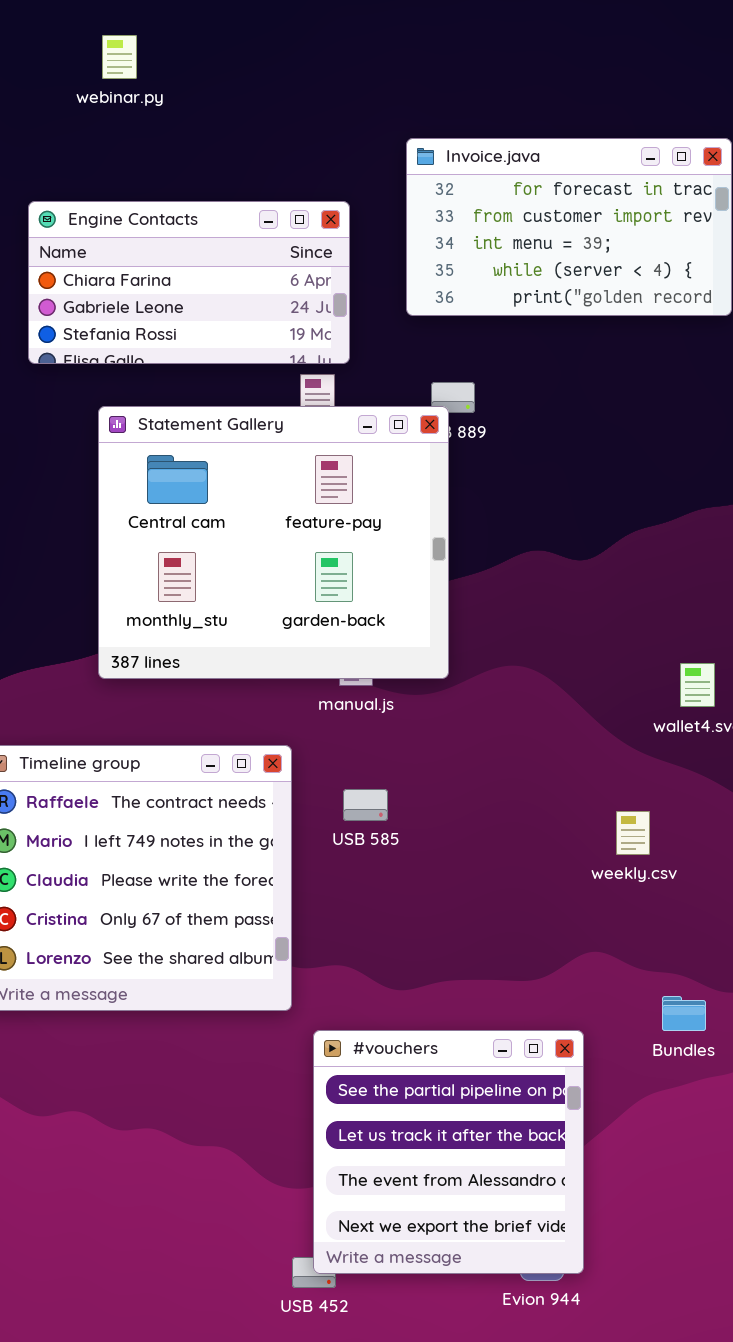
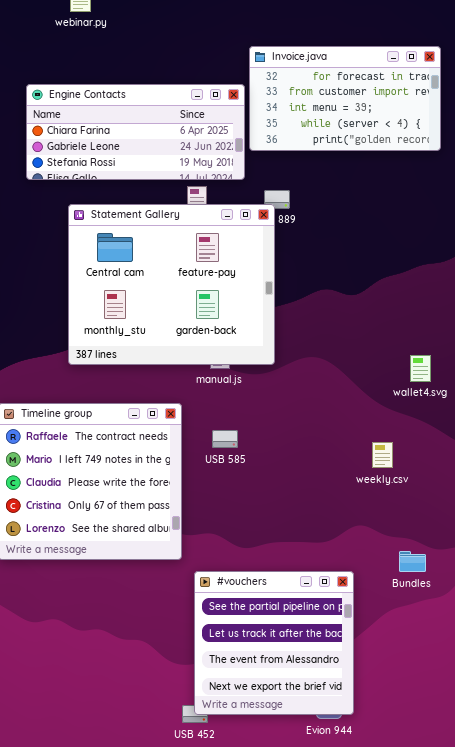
Engine Contacts: [28,201,350,364] -> [26,84,245,180], resized

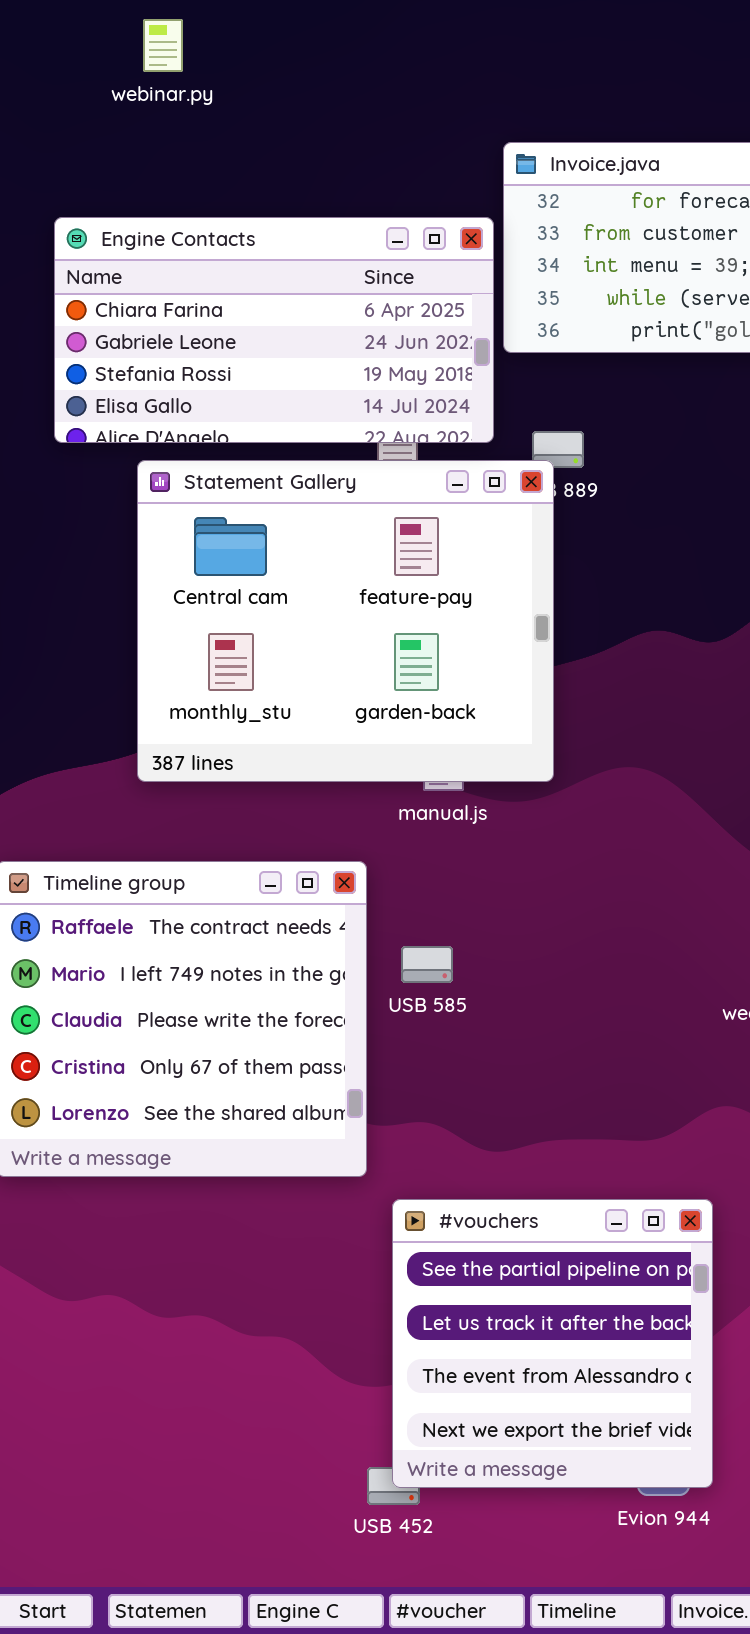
Engine Contacts: [26,84,245,180] -> [54,217,494,443], resized
USB 585: [212,430,238,448] -> [401,946,453,983], moved

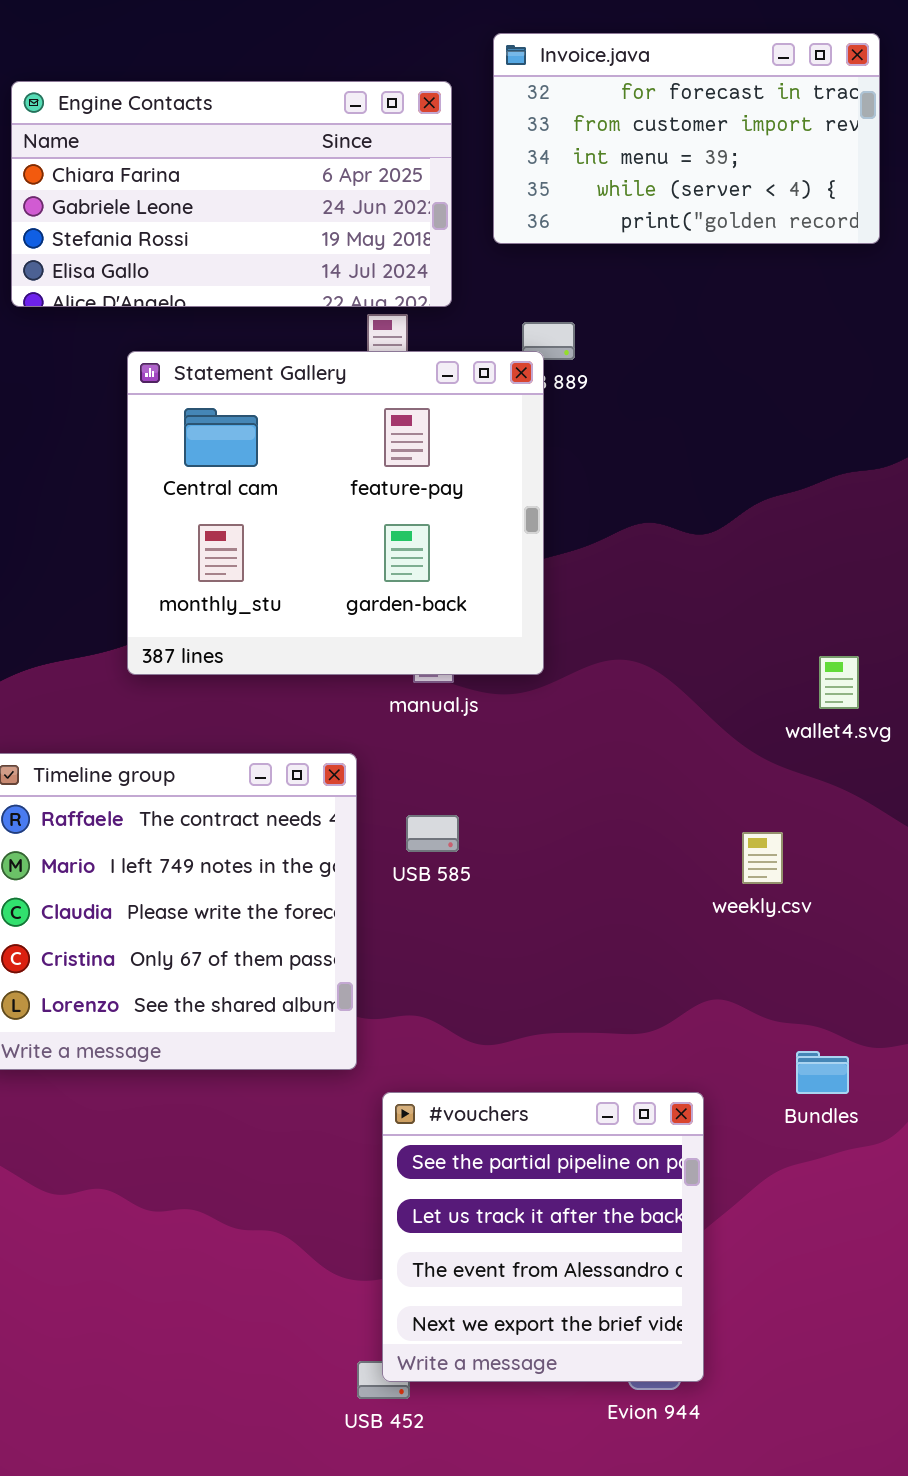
Engine Contacts: [54,217,494,443] -> [11,81,452,307], moved
USB 585: [401,946,453,983] -> [406,815,459,852], moved

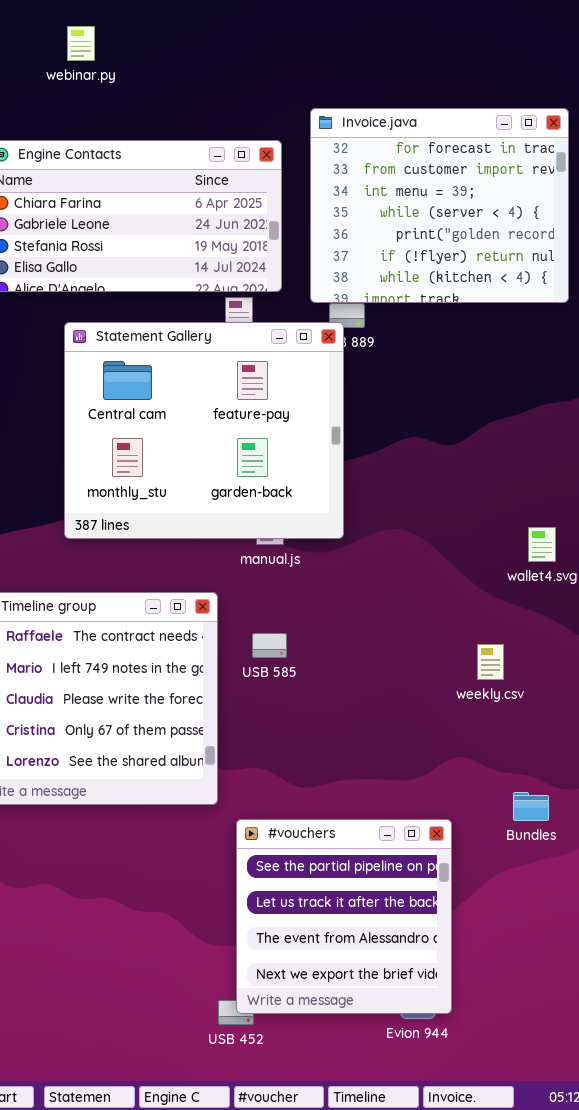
Invoice.java: [493,33,880,244] -> [310,108,569,303], resized

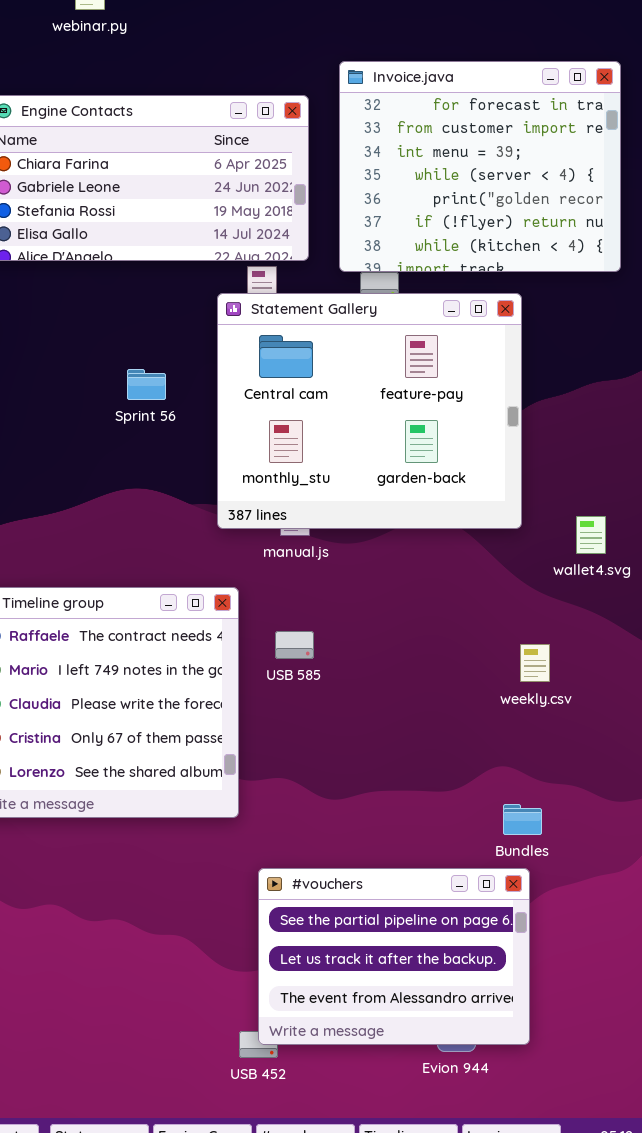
Statement Gallery: [64,322,344,539] -> [217,293,522,529], moved
Bundles: [513,792,549,821] -> [503,804,542,835], moved
#vouchers: [236,819,452,1014] -> [258,868,530,1045], resized

